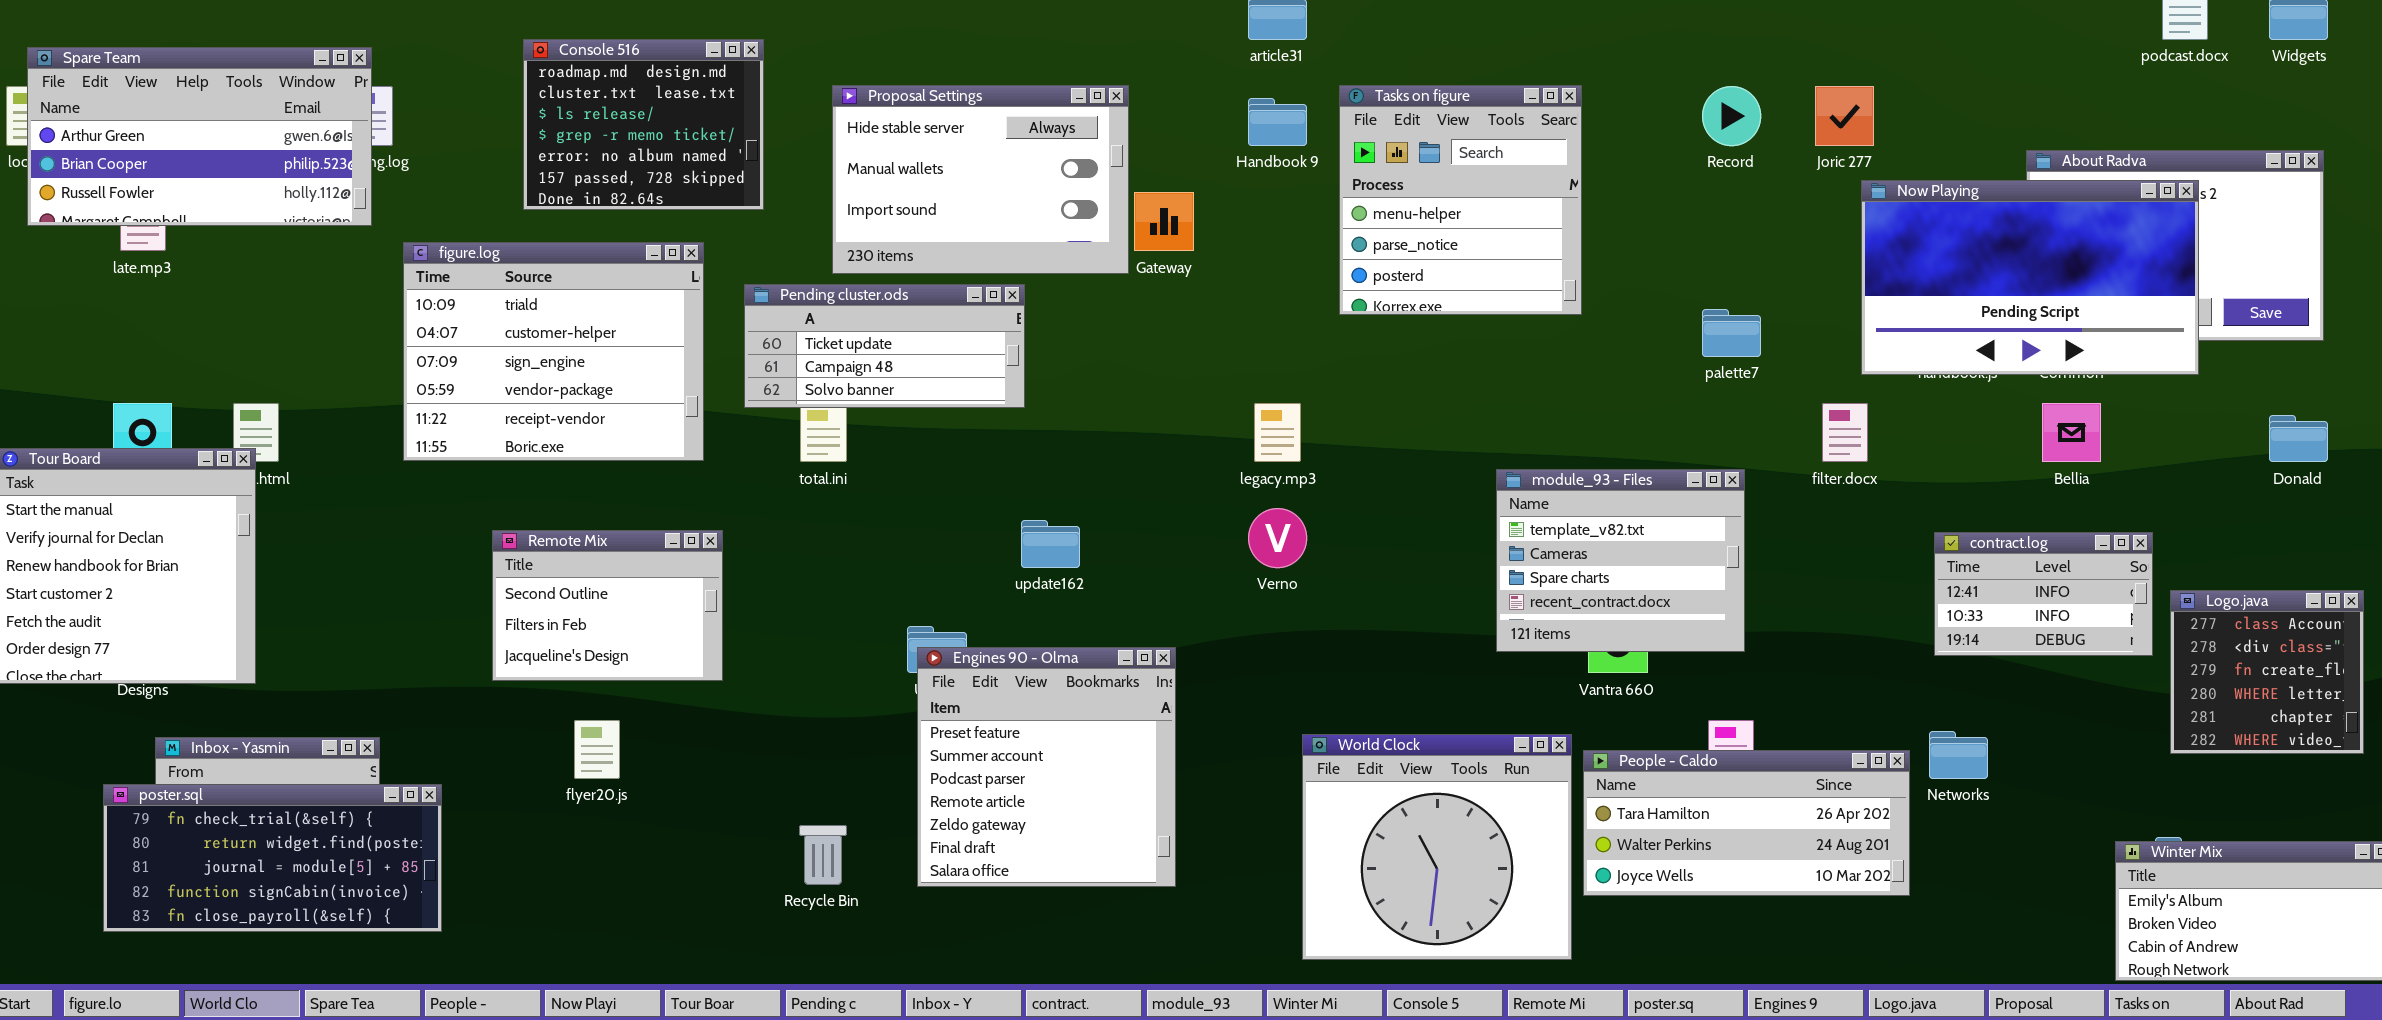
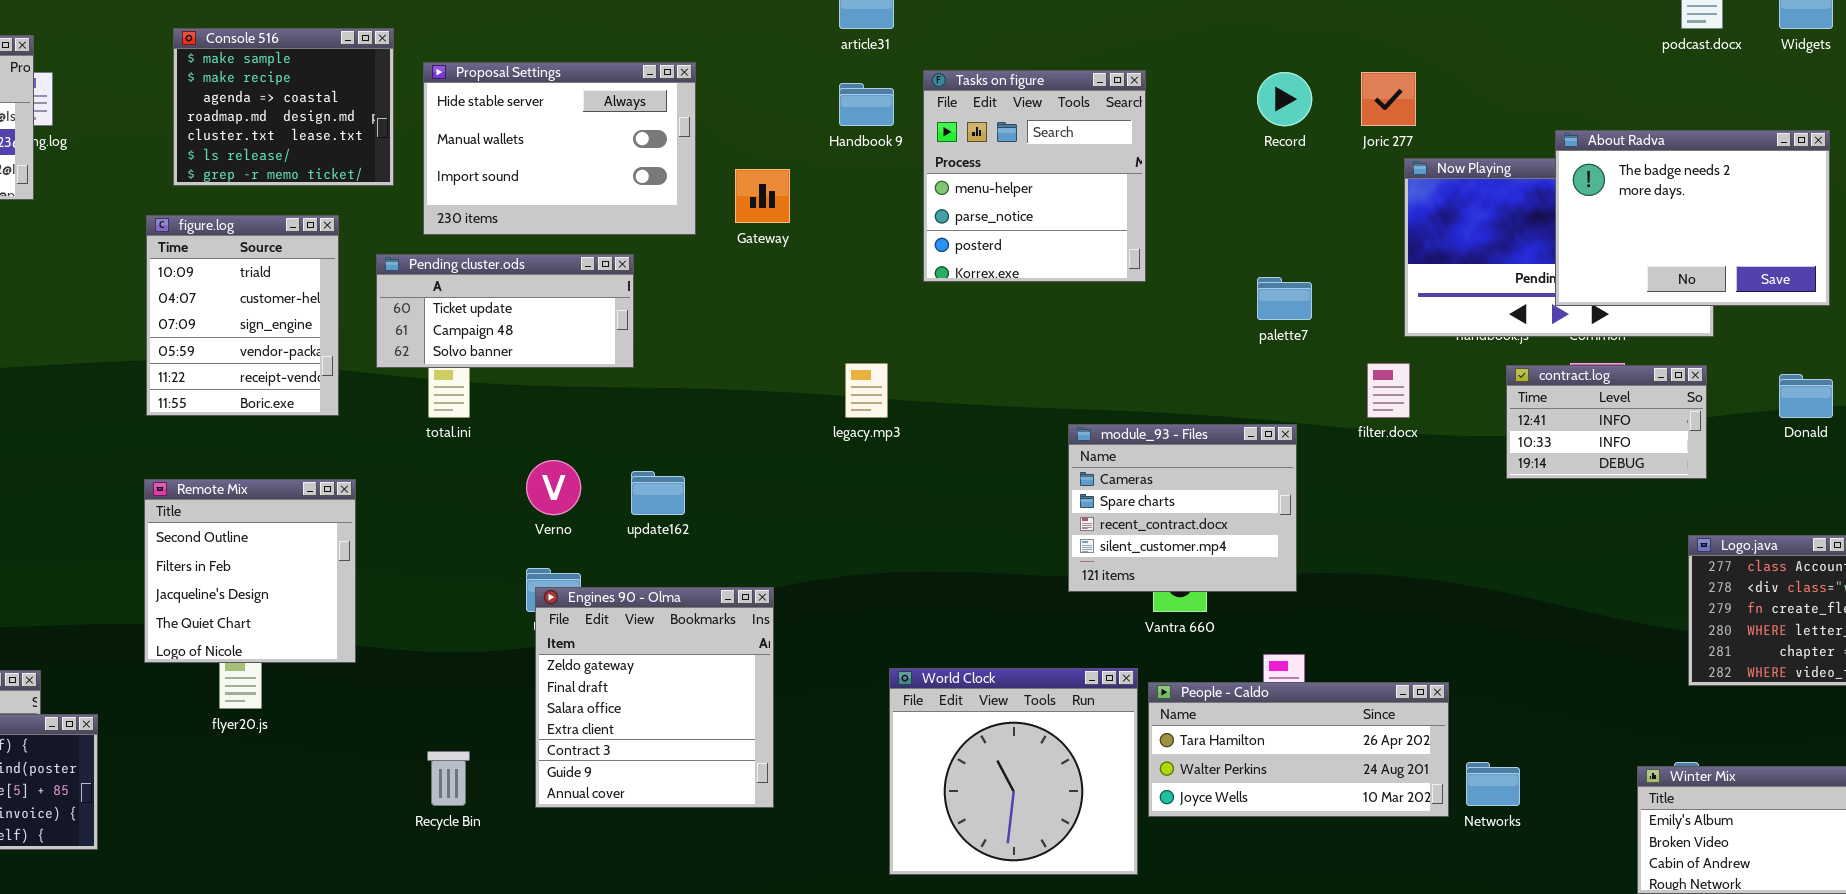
Console 516: [523,39,764,210] -> [173,28,394,186], scrolled up 3 rows
Proposal Settings: [832,85,1129,274] -> [423,62,696,235], moved
About Radva: [2026,150,2324,341] -> [1555,130,1830,306], raised
figure.log: [403,242,704,461] -> [146,215,339,416], resized
module_93 - Files: [1496,469,1745,652] -> [1068,424,1297,592], scrolled down 1 row
Verno: [1248,508,1307,568] -> [526,460,581,515], moved
Remote Mix: [492,530,723,681] -> [144,479,356,663], resized
contract.log: [1934,532,2153,656] -> [1506,365,1707,479], moved
Engines 90 - Olma: [917,647,1176,887] -> [535,587,774,808], scrolled down 4 rows
Networks: [1929,731,1988,779] -> [1466,762,1520,806], moved

